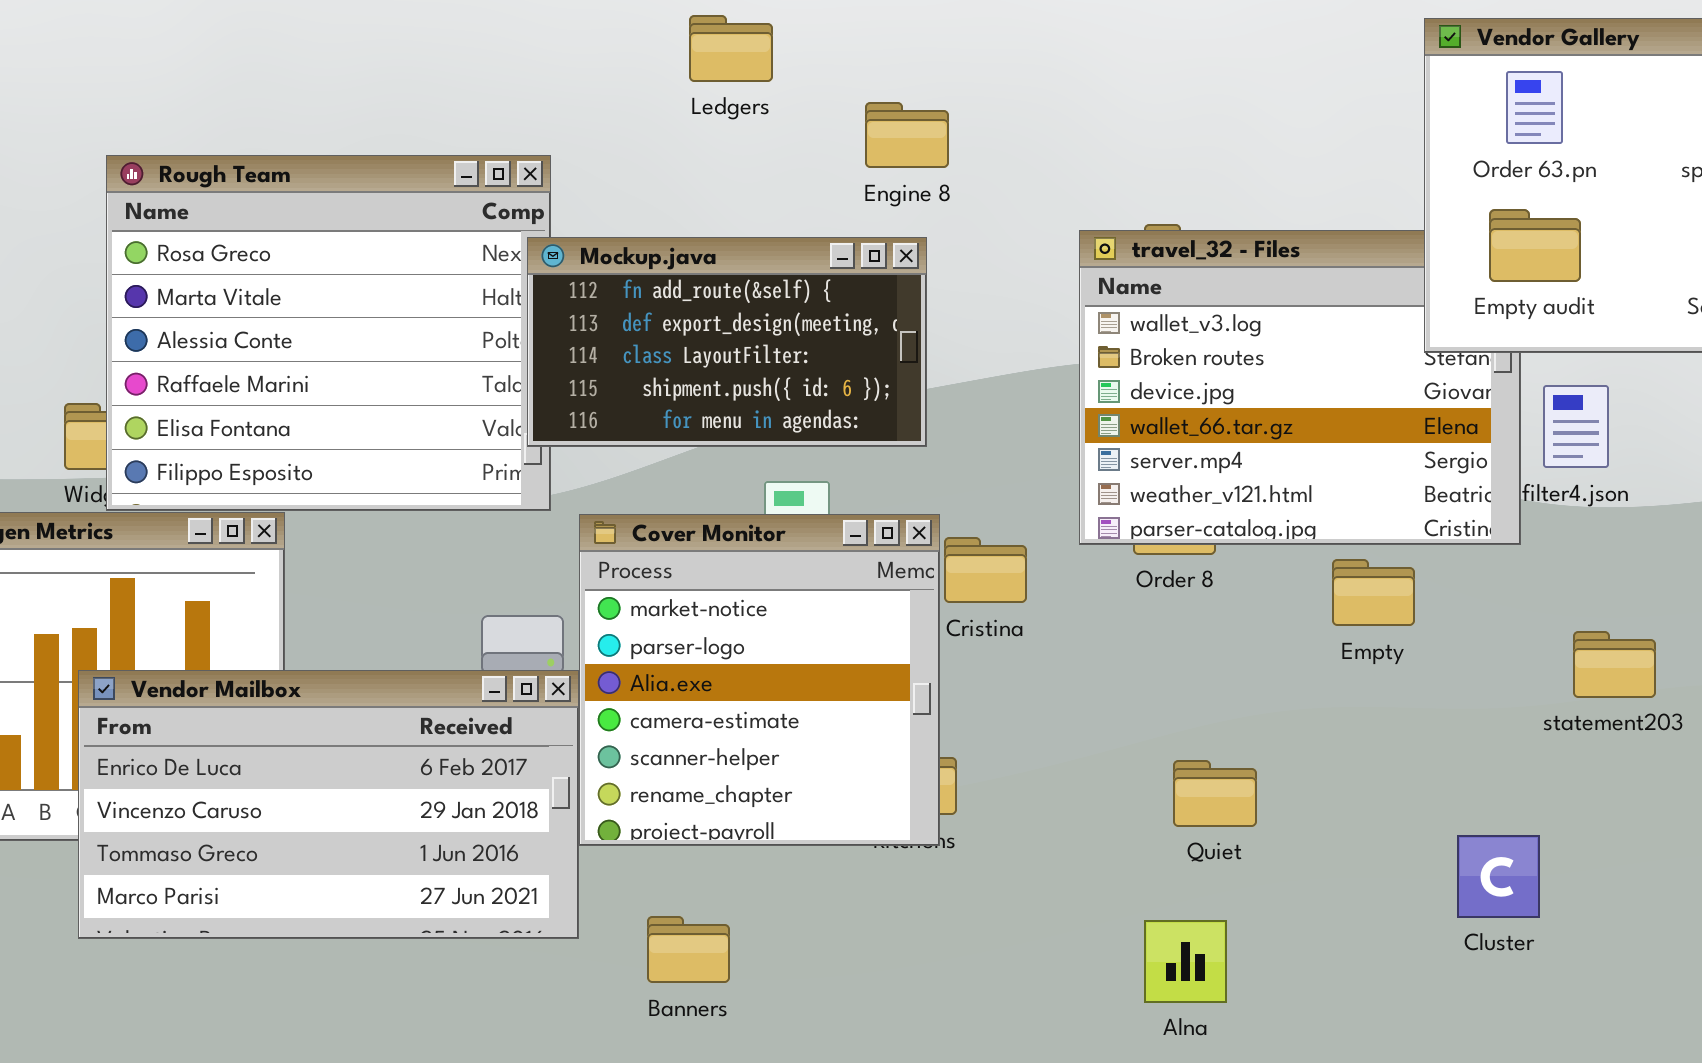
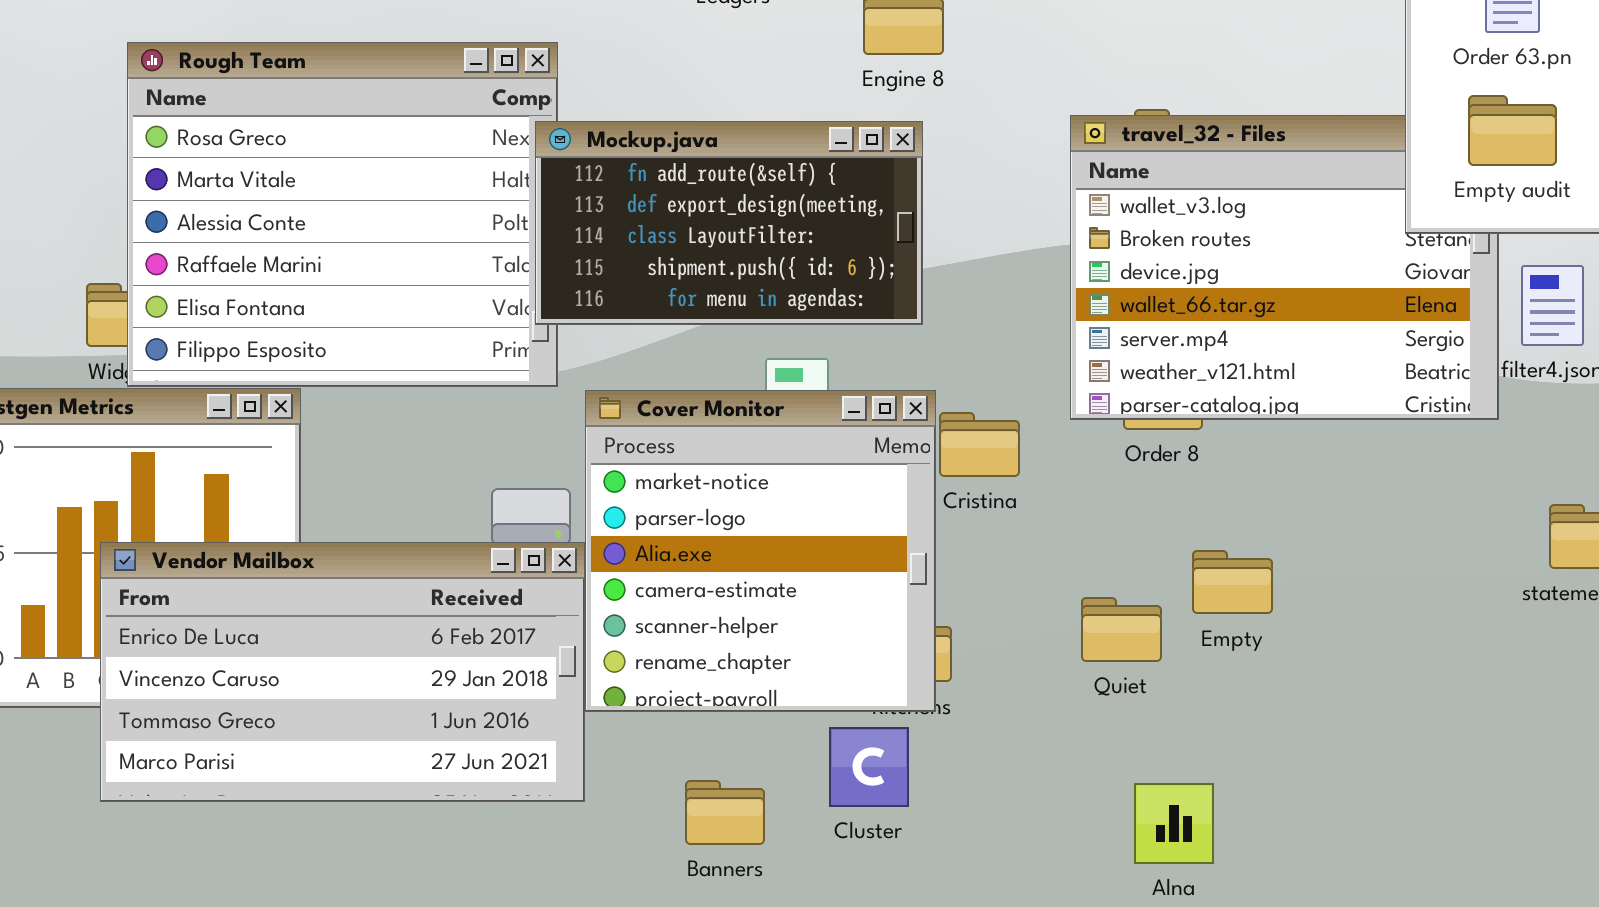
Empty: [1332,559,1415,626] -> [1192,550,1273,614], moved
Quiet: [1173,760,1257,827] -> [1081,597,1162,662], moved
Cluster: [1457,835,1540,918] -> [829,727,909,807], moved
Banners: [647,916,730,983] -> [685,780,765,845], moved

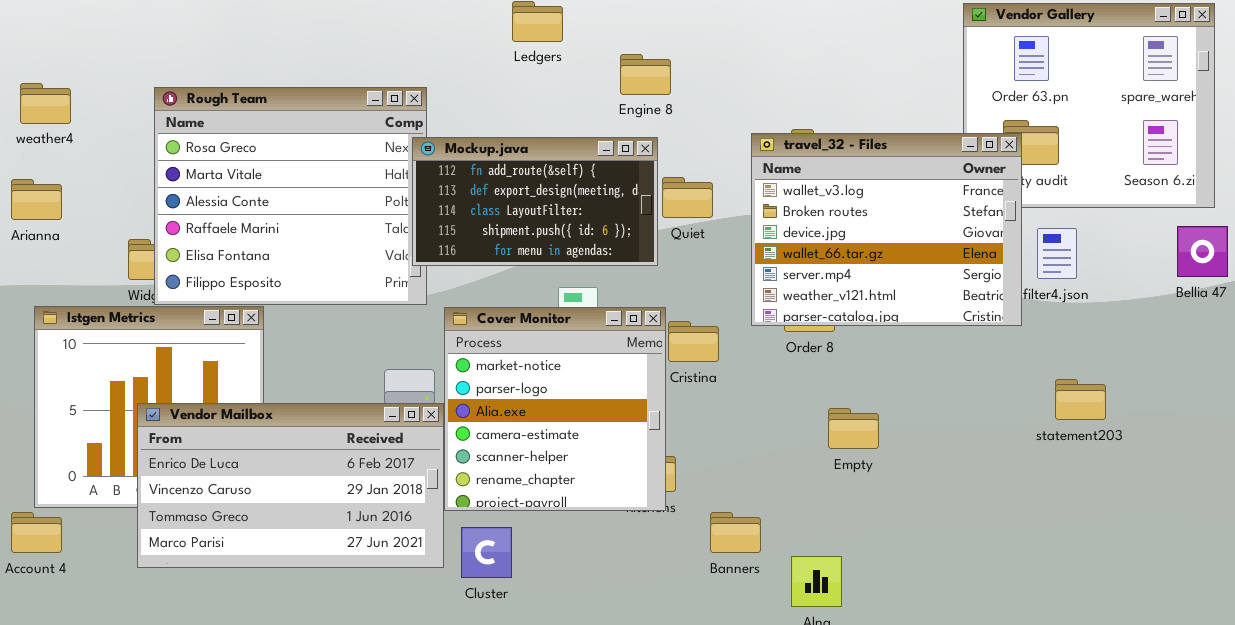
travel_32 - Files: [1070,115,1499,420] -> [751,133,1022,326], raised
Quiet: [1081,597,1162,662] -> [662,177,713,218], moved
Cluster: [829,727,909,807] -> [461,527,512,578], moved
Banners: [685,780,765,845] -> [710,512,761,553], moved

